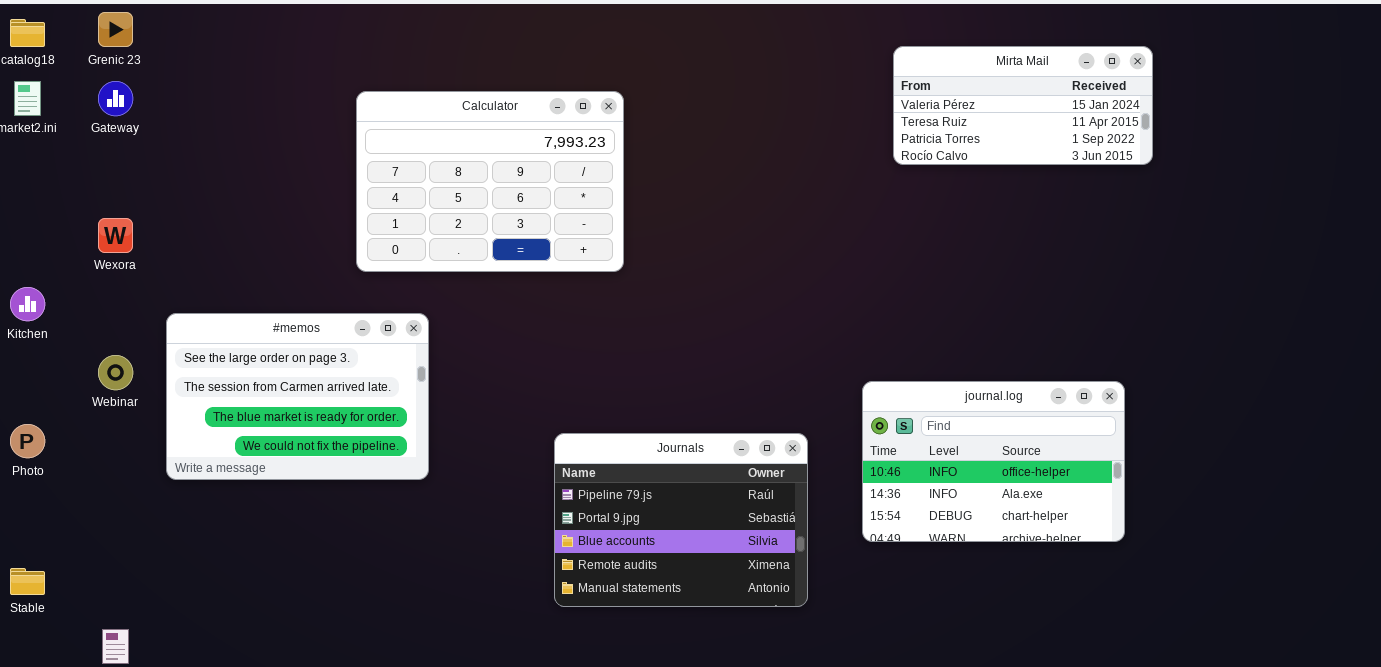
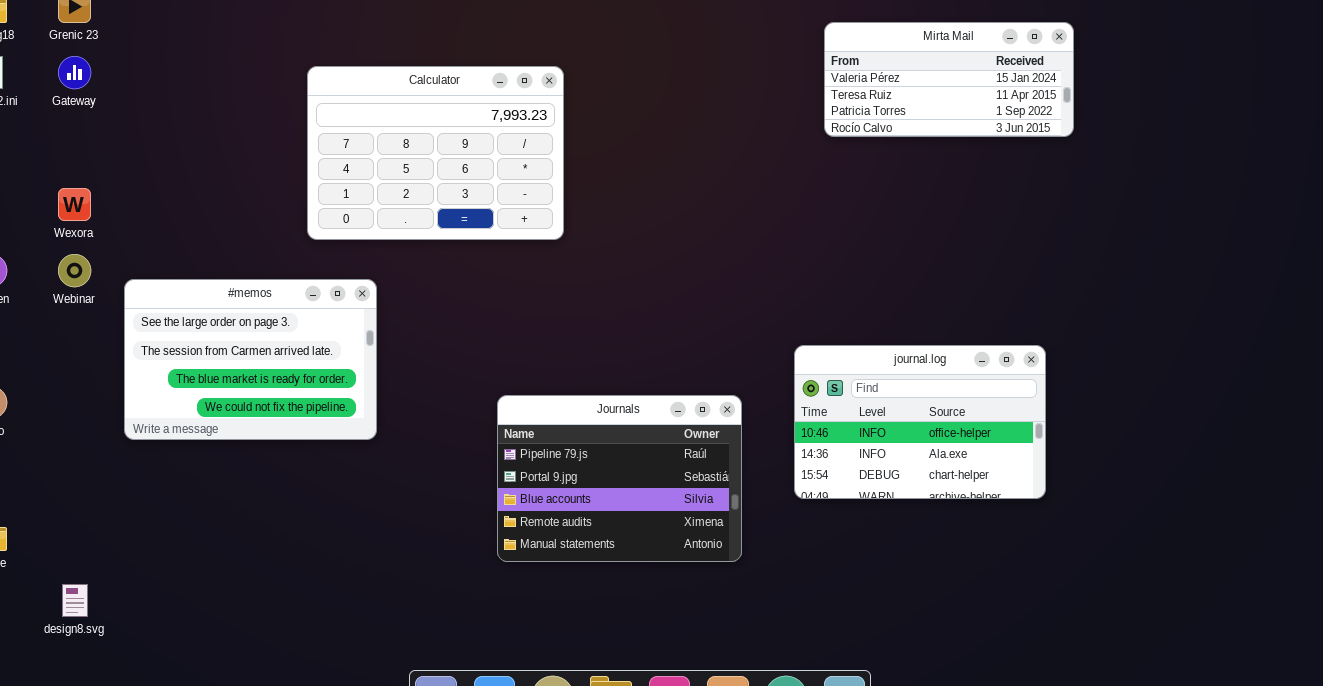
Webinar: [98,355,133,390] -> [58,254,91,287], moved

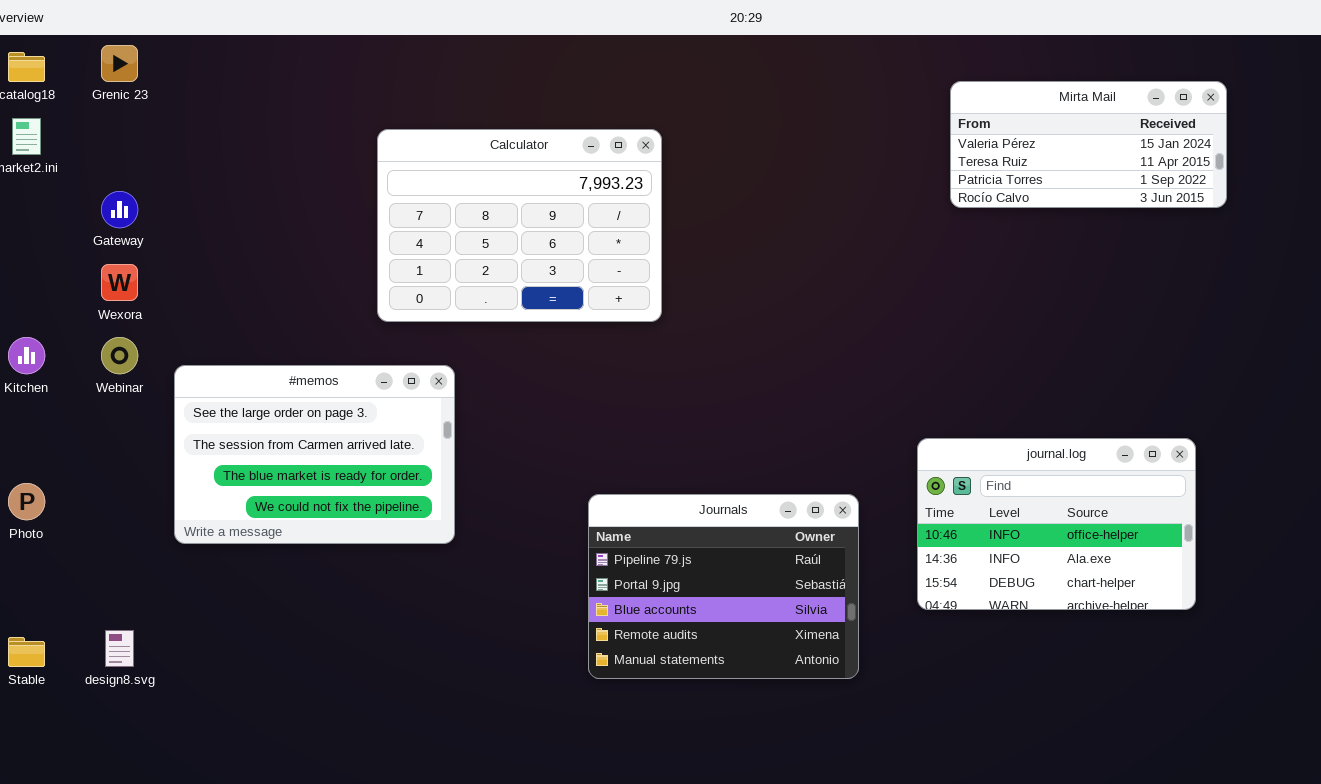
Gateway: [58,56,91,89] -> [101,191,138,228], moved
design8.svg: [62,584,88,617] -> [105,630,134,667], moved

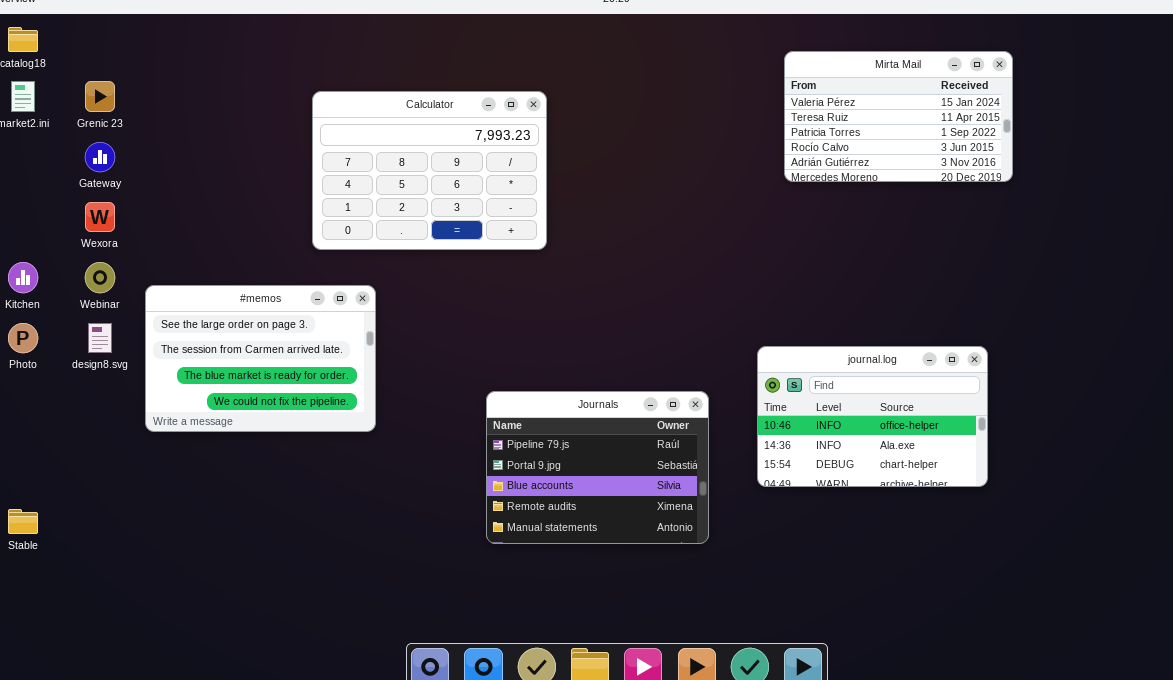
Grenic 23: [101,45,138,82] -> [85,81,115,112], moved
Mirta Mail: [950,81,1227,208] -> [784,51,1013,182], resized
Photo: [8,483,45,520] -> [8,323,38,353], moved
design8.svg: [105,630,134,667] -> [88,323,112,353], moved

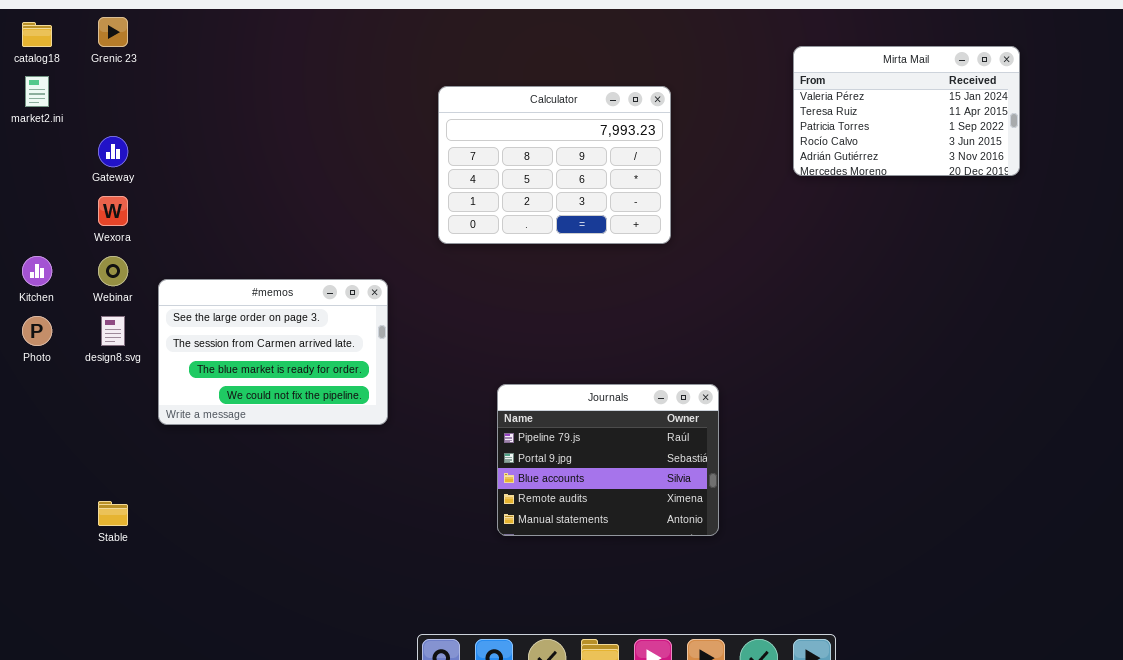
Grenic 23: [85,81,115,112] -> [98,17,128,47], moved
Calculator: [312,91,547,250] -> [438,86,671,244], moved
journal.log: [757,346,988,487] -> none, closed
Stable: [8,509,38,534] -> [98,501,128,526], moved

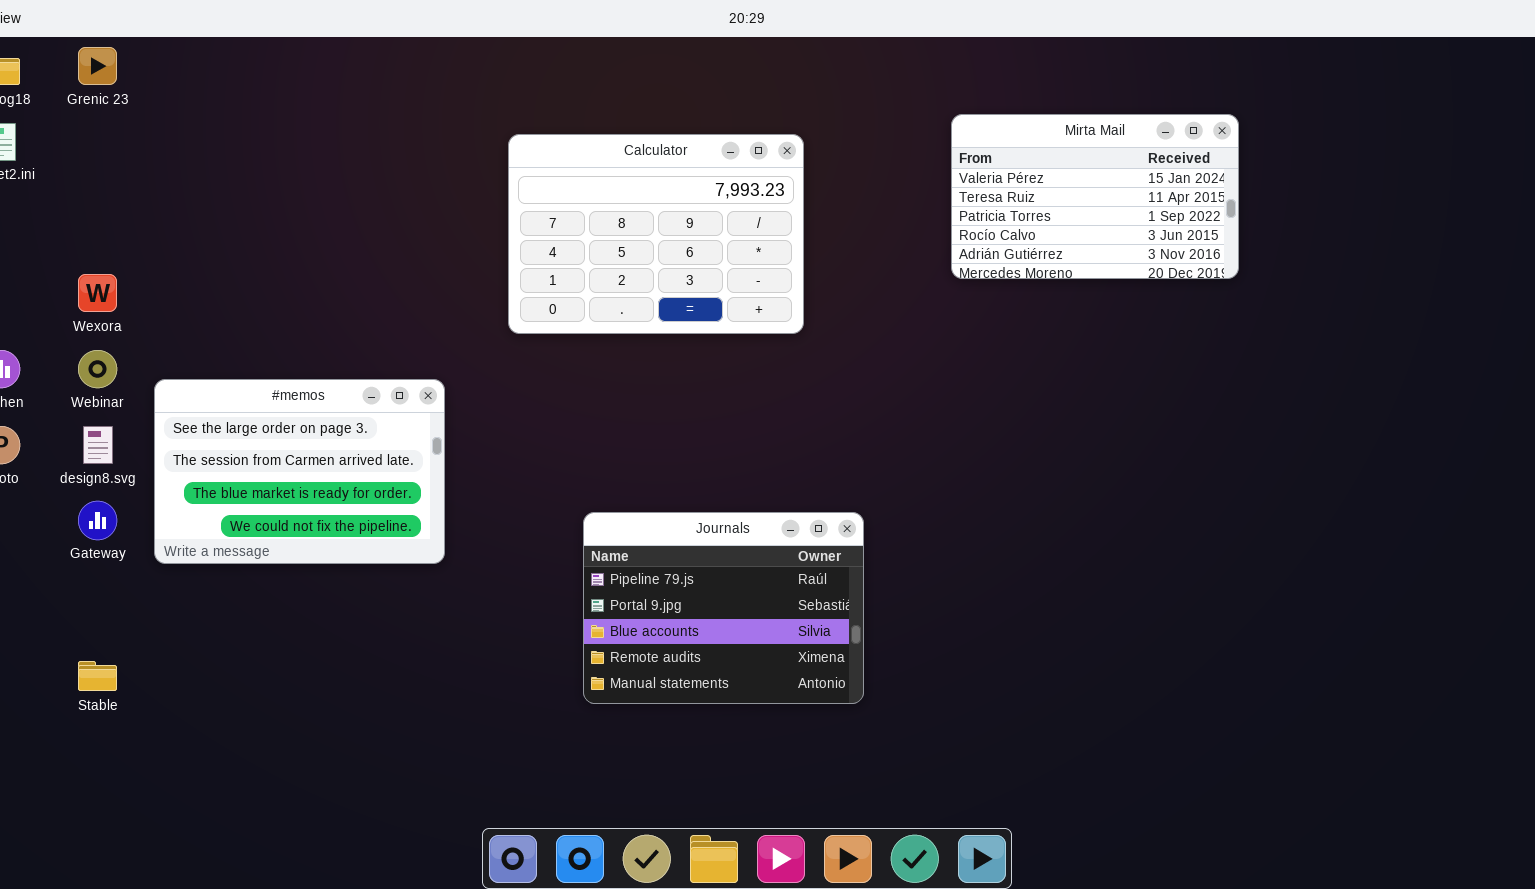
Mirta Mail: [793,46,1020,176] -> [951,114,1239,279], moved
Gateway: [98,136,128,167] -> [78,501,117,540], moved

